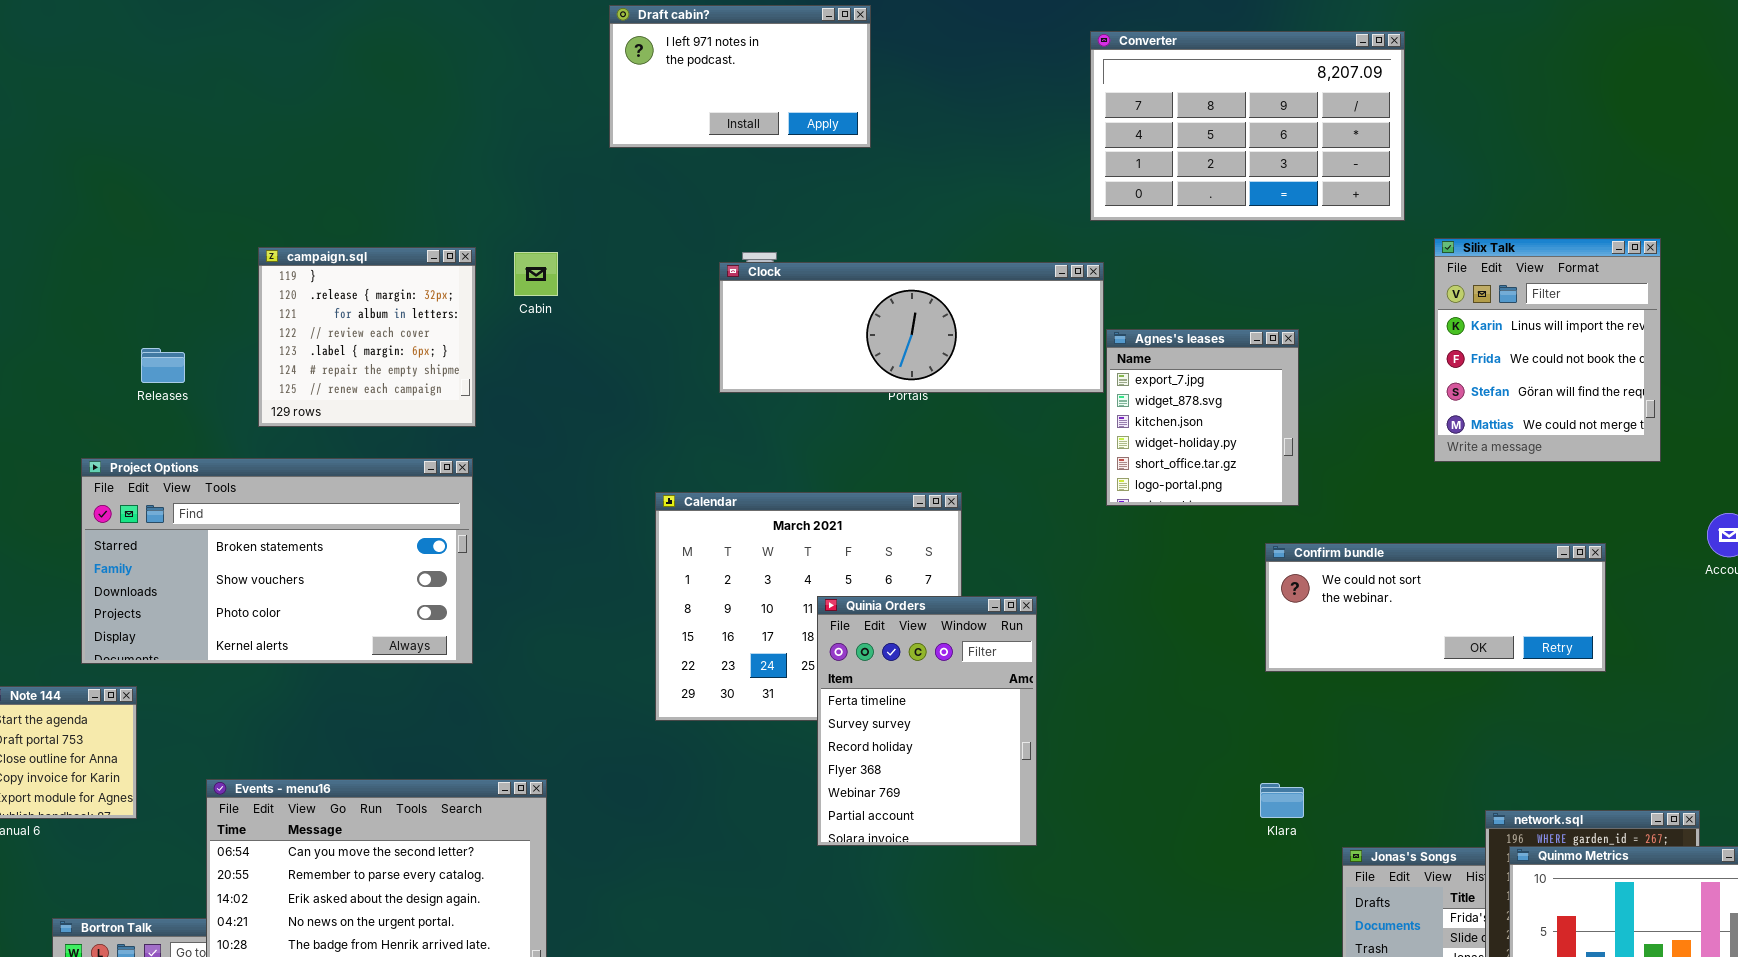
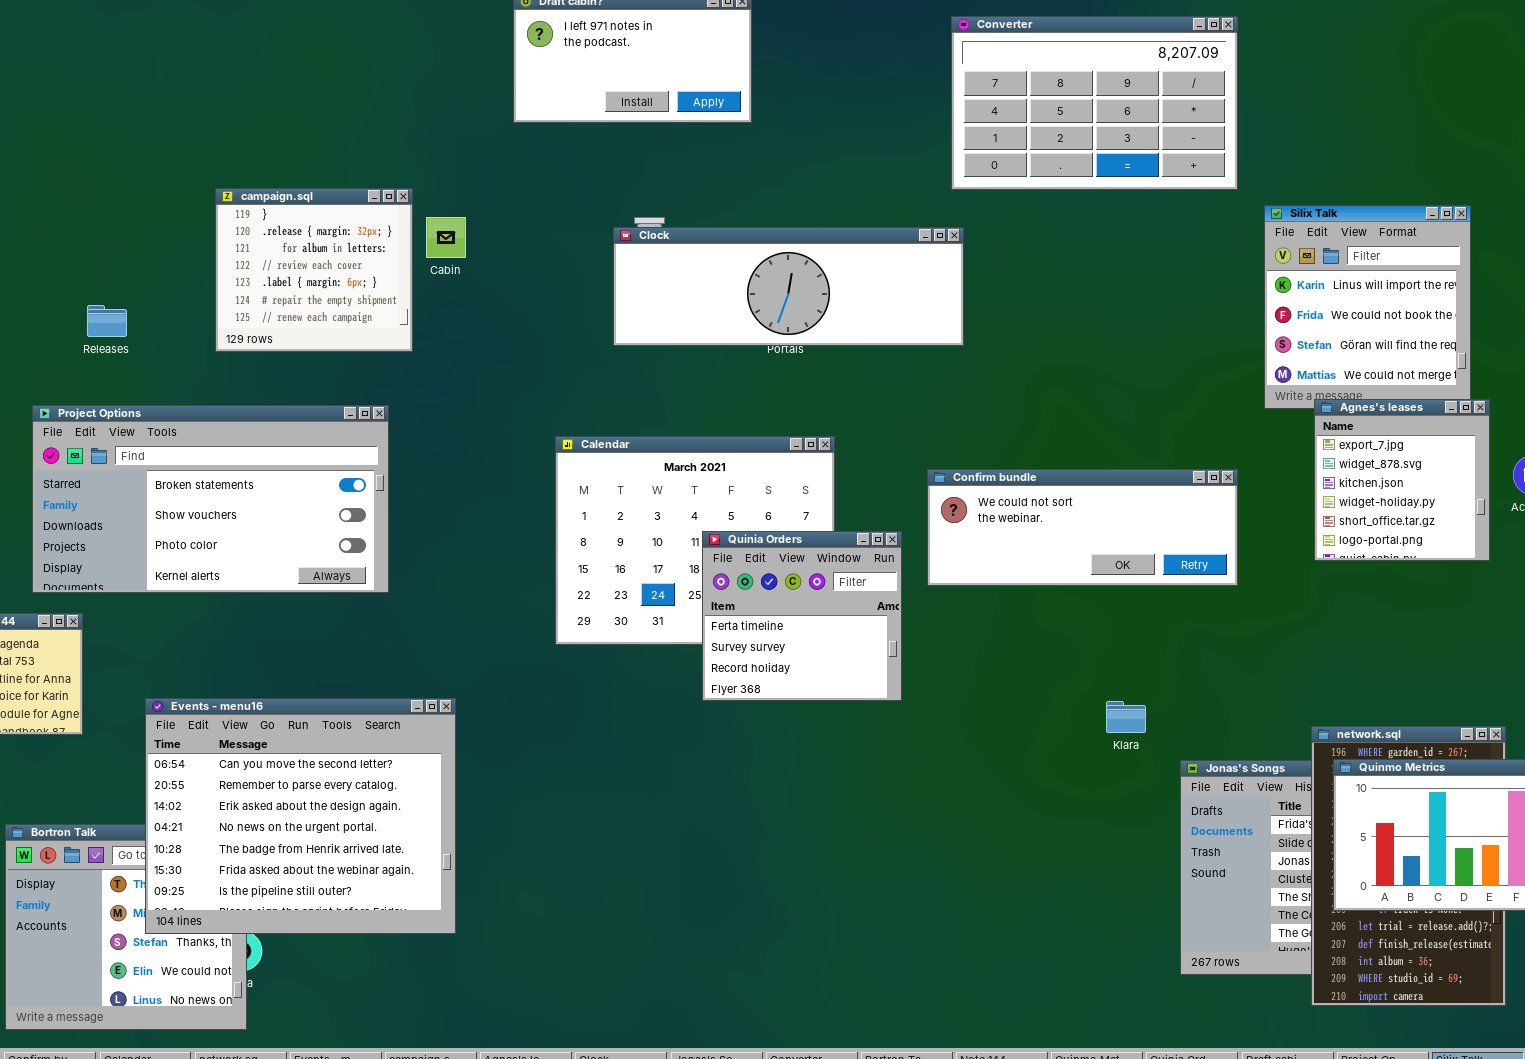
campaign.sql: [258,247,476,427] -> [215,188,413,352], moved
Agnes's leases: [1106,329,1299,506] -> [1314,399,1490,561], moved
Confirm bundle: [1265,543,1606,672] -> [927,469,1238,586], moved
Quinia Orders: [817,596,1037,846] -> [702,531,902,701], resized

